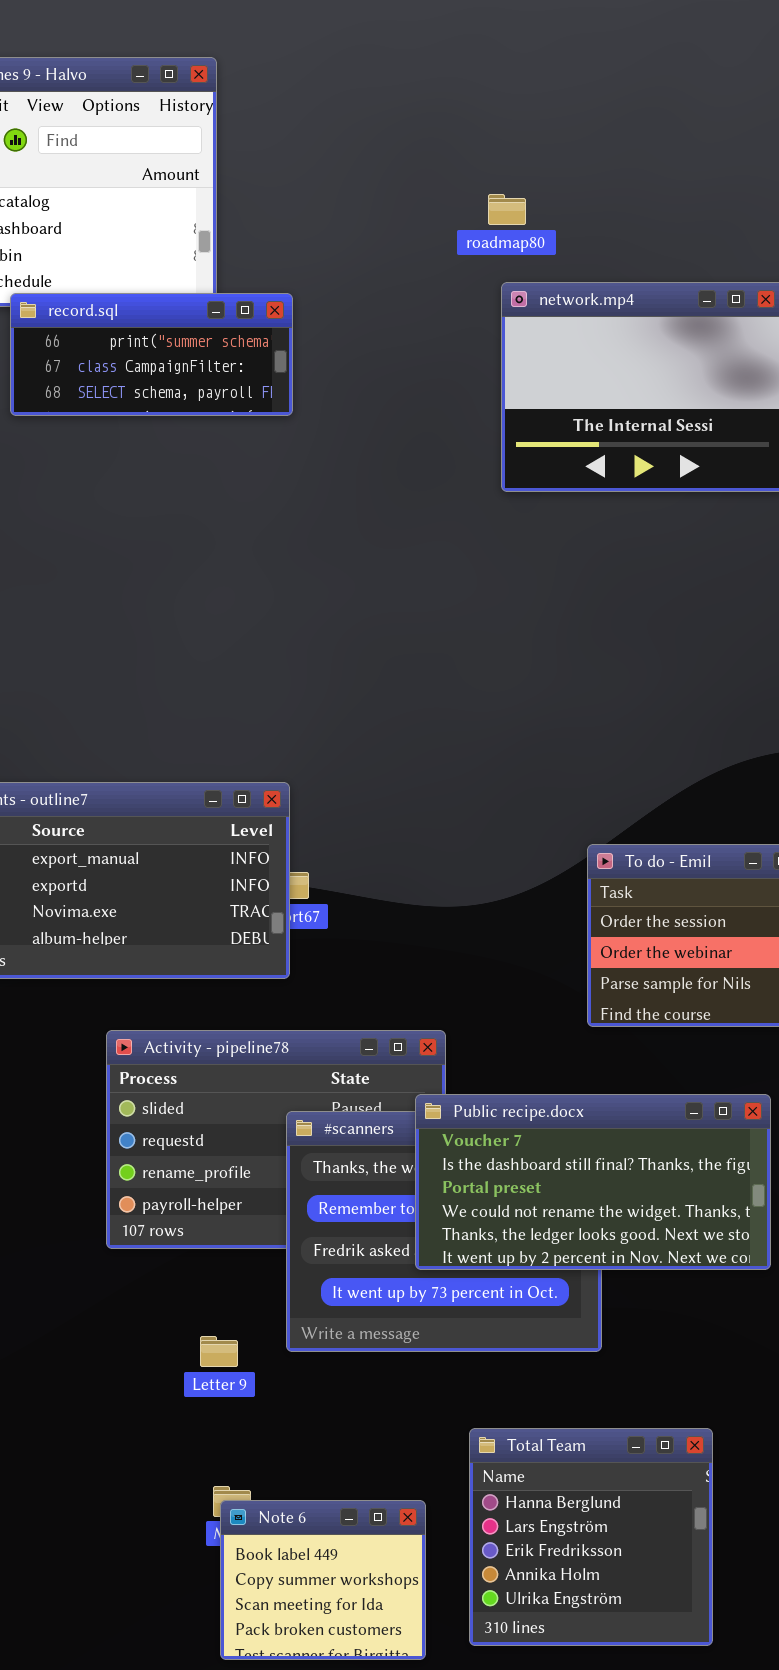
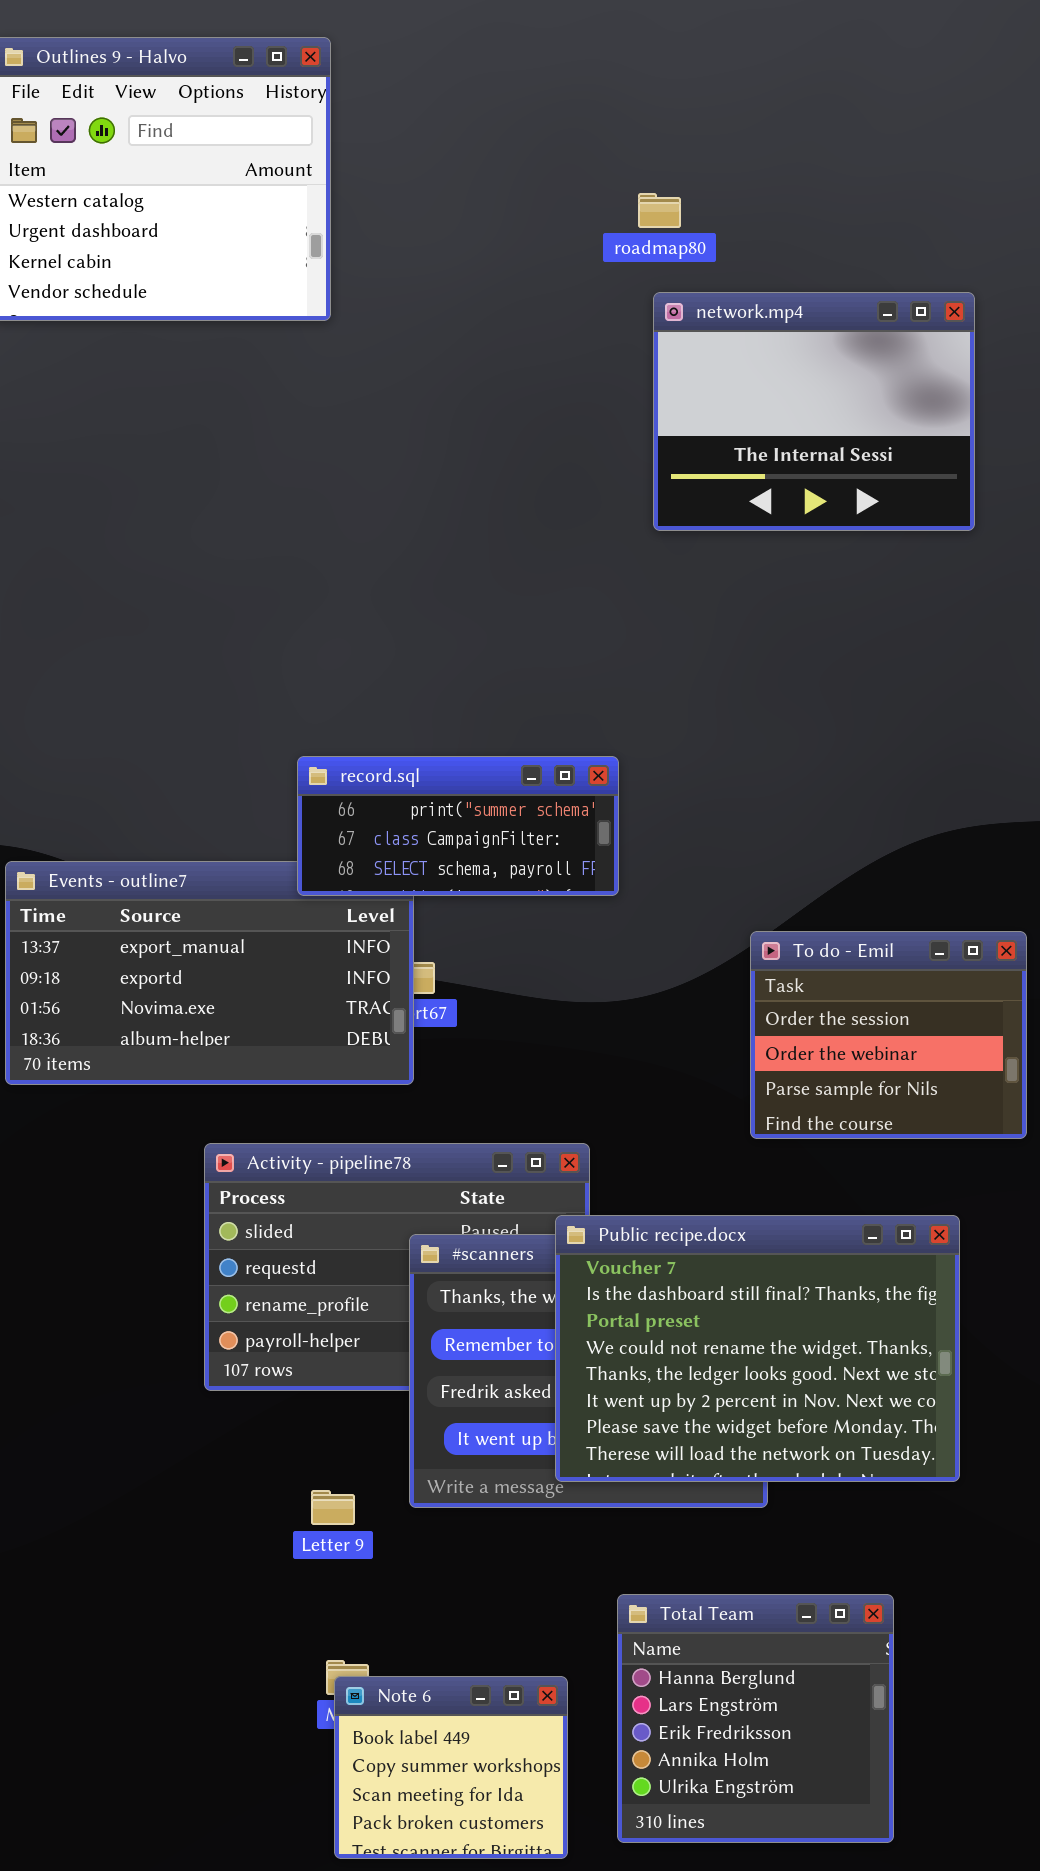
record.sql: [10,293,293,416] -> [297,756,619,896], moved
Public recipe.docx: [415,1094,771,1270] -> [555,1215,960,1482], resized

